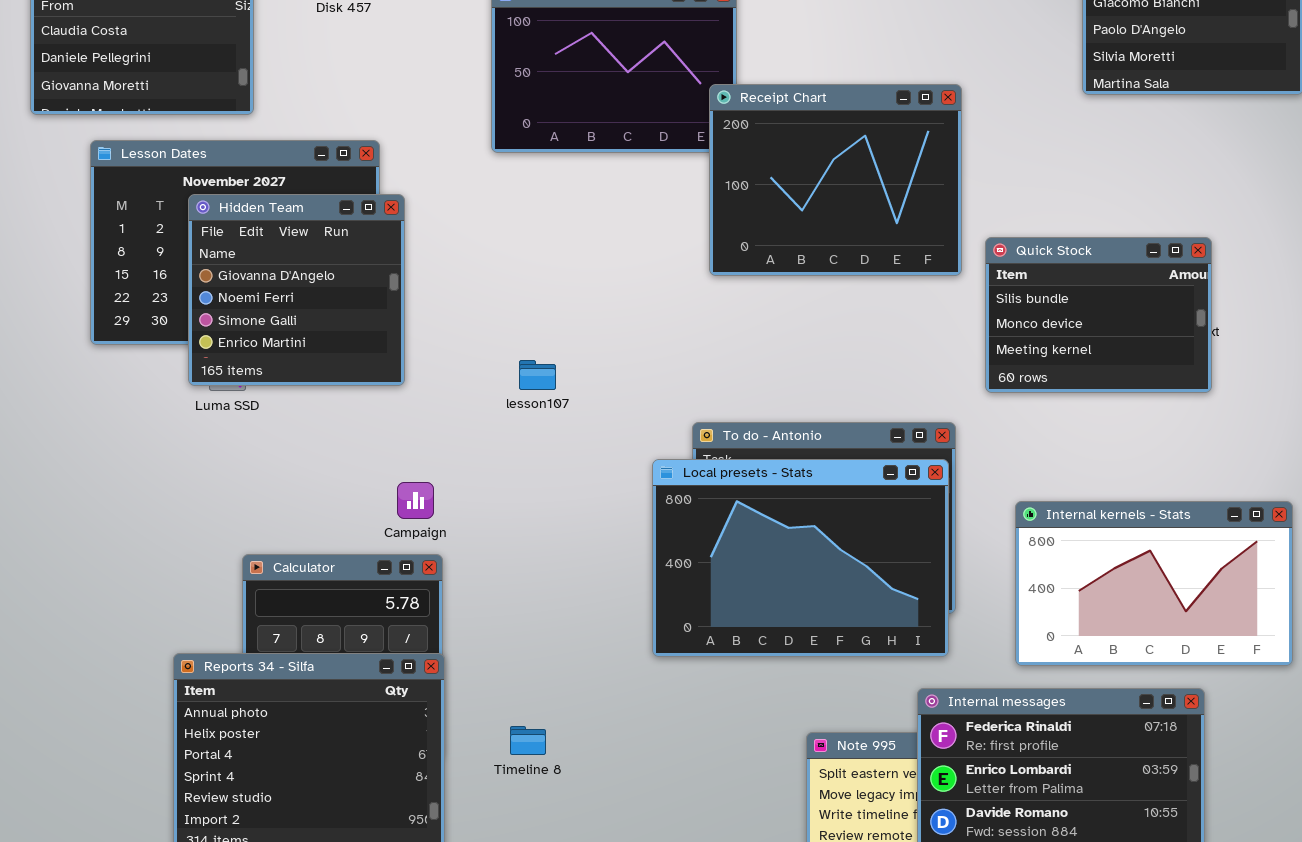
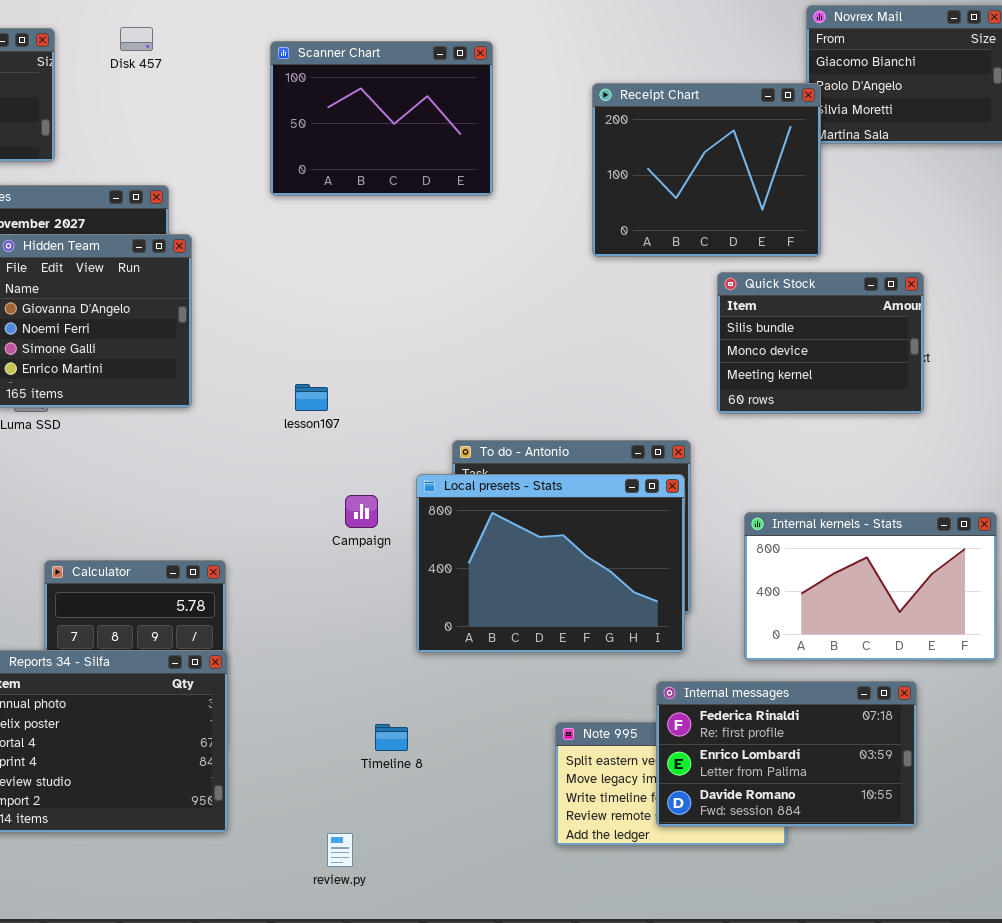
Receipt Chart: [709,84,962,276] -> [592,83,821,257], moved
Campaign: [397,482,434,519] -> [345,495,378,528], moved
Timeline 8: [510,726,546,755] -> [375,724,408,751], moved

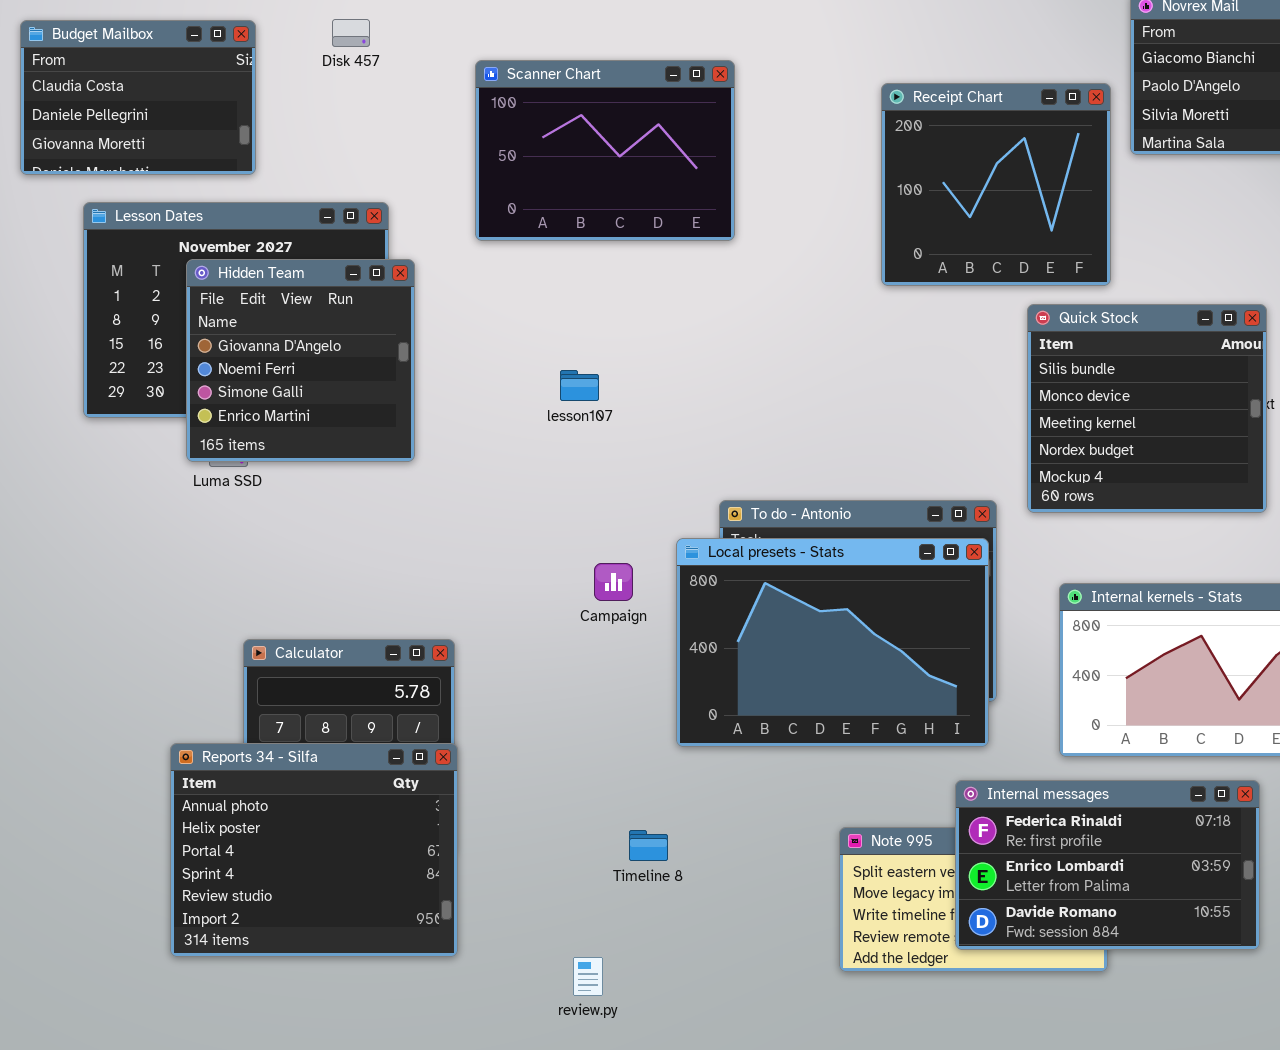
Scanner Chart: [270,41,493,196] -> [475,60,735,241], moved
Receipt Chart: [592,83,821,257] -> [881,83,1111,286], resized
Quick Stock: [717,272,924,414] -> [1027,304,1267,513], resized
lesson107: [295,384,328,411] -> [560,370,599,401], moved

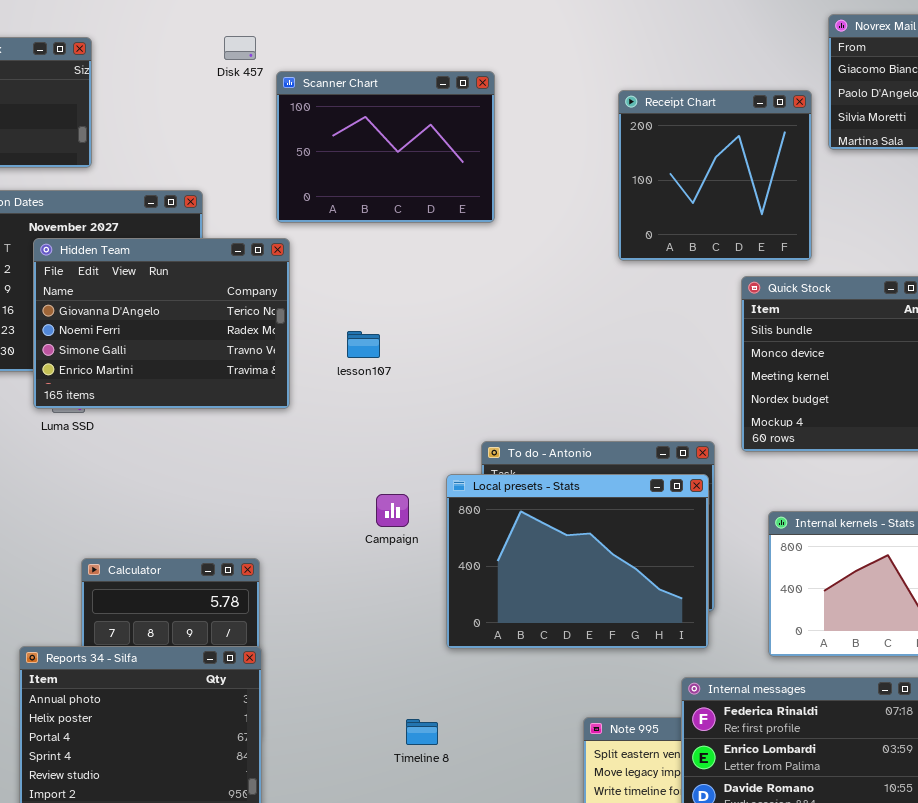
Disk 457: [332,19,370,47] -> [224,36,256,60], moved
Hidden Team: [186,259,415,462] -> [33,238,290,409], resized

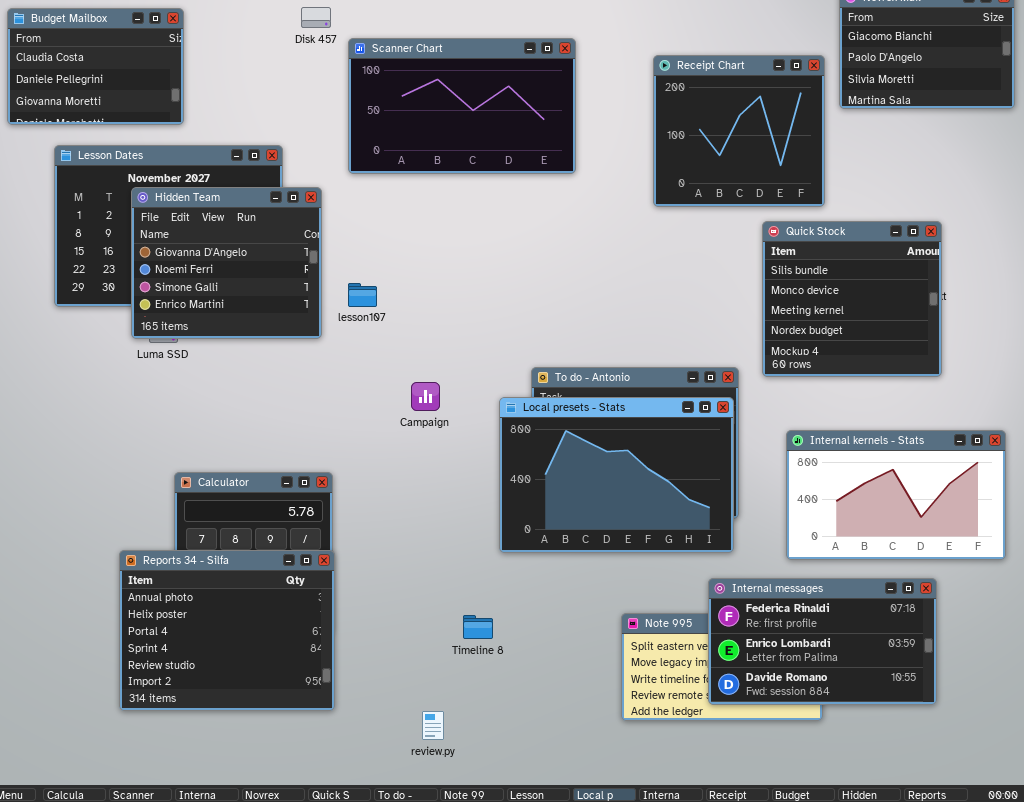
Scanner Chart: [276,71,495,223] -> [348,38,576,174], resized
Hidden Team: [33,238,290,409] -> [131,187,322,339], resized
lesson107: [347,331,380,358] -> [348,283,377,307], moved
Campaign: [376,494,409,527] -> [411,382,440,411], moved

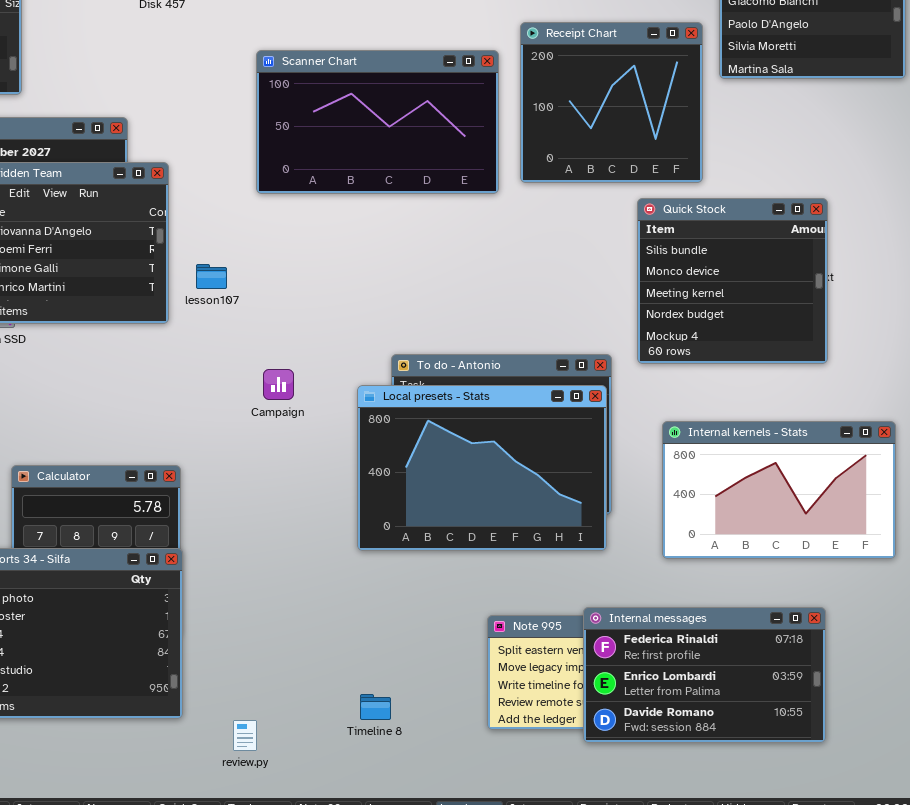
Scanner Chart: [348,38,576,174] -> [256,50,499,194], moved
Internal messages: [708,578,937,705] -> [583,607,826,743], moved
Timeline 8: [463,615,493,639] -> [360,694,391,720], moved
review.py: [422,711,444,740] -> [233,720,257,751], moved

